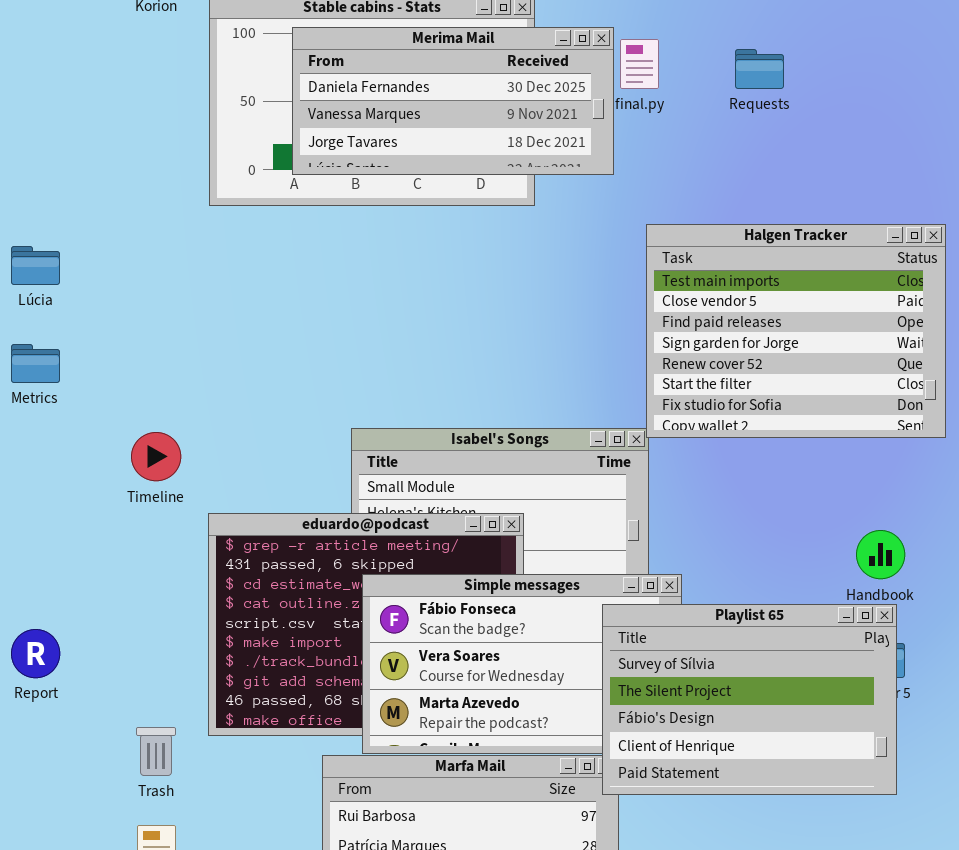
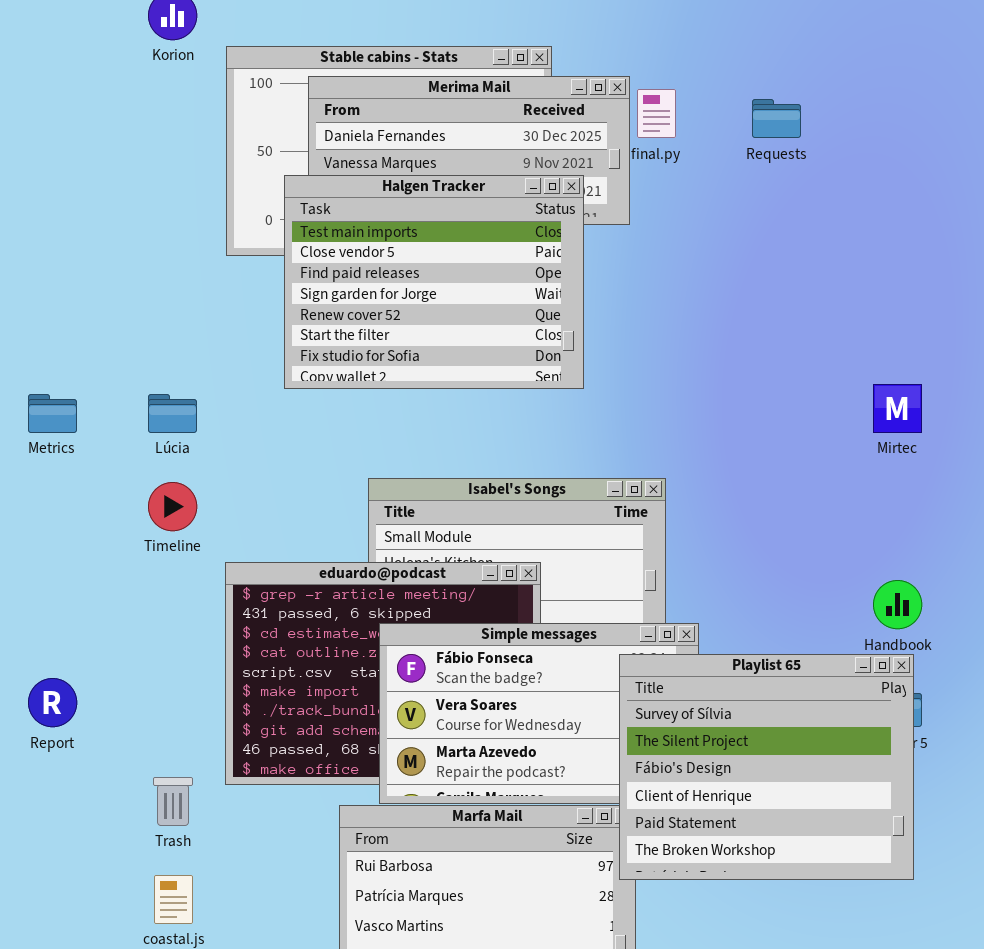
Halgen Tracker: [646,224,946,438] -> [284,175,584,389], moved
Lúcia: [11,246,60,285] -> [148,394,197,433], moved
Playlist 65: [602,604,897,795] -> [619,654,914,880], resized

